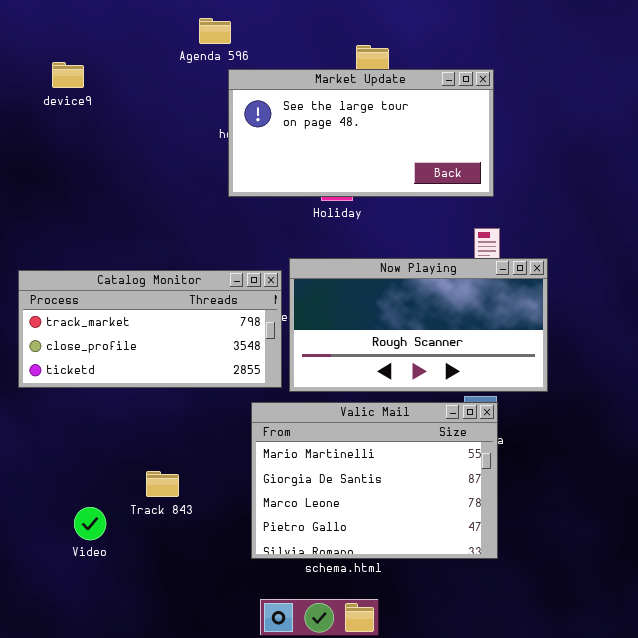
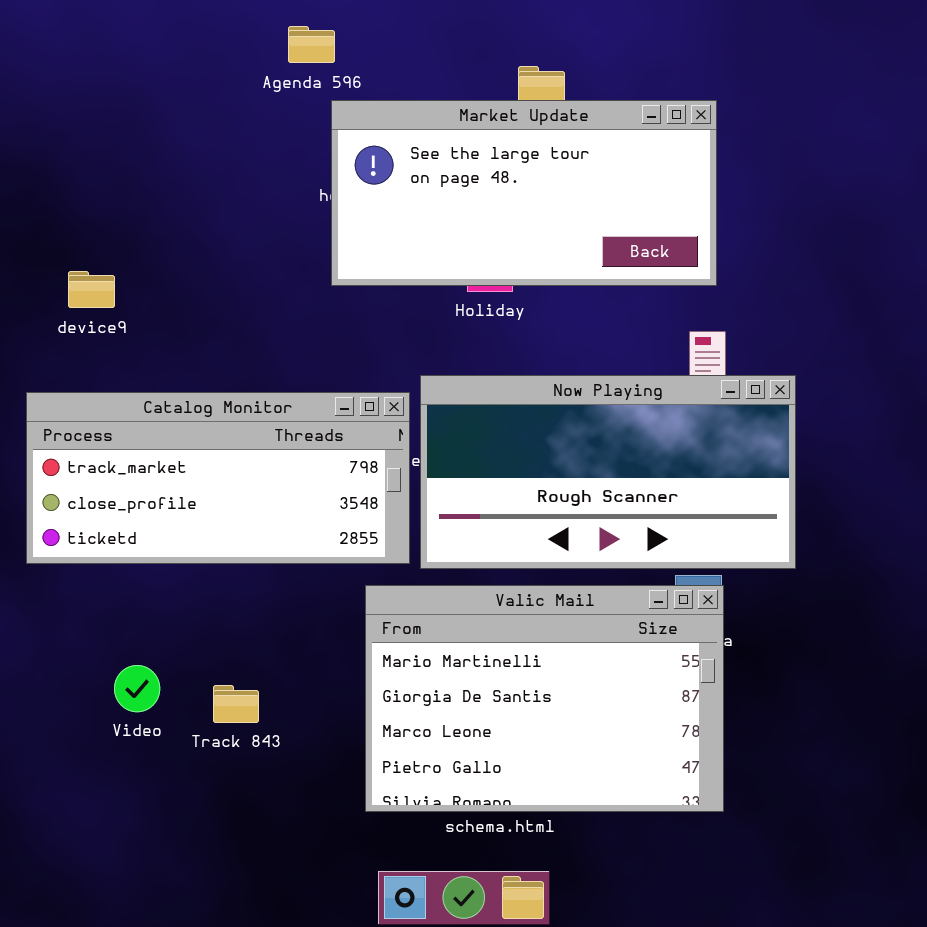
device9: [52,62,84,88] -> [68,271,115,308], moved
Video: [74,507,106,540] -> [114,665,160,712], moved

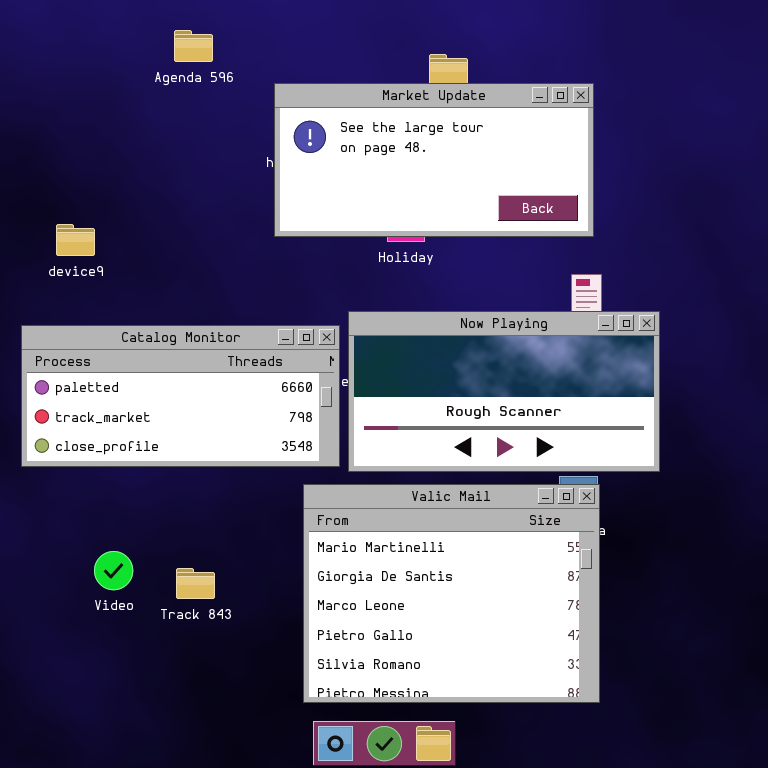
Agenda 596: [288,26,335,63] -> [174,30,213,62], moved
Catalog Monitor: [26,392,410,564] -> [21,325,340,467], scrolled up 1 row
Valic Mail: [365,585,724,812] -> [303,484,600,703], resized

